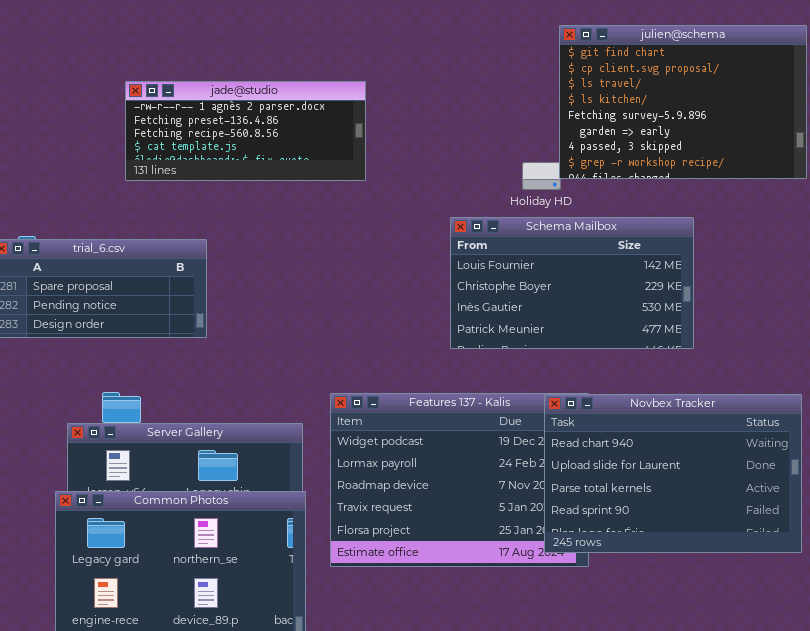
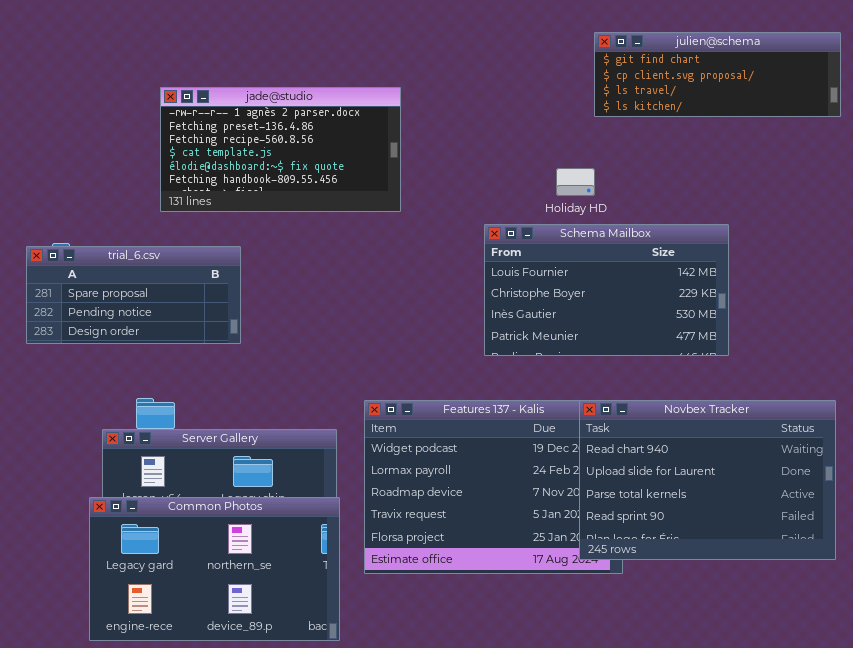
julien@schema: [559,25,807,179] -> [594,32,841,117], resized
jade@studio: [125,81,366,181] -> [160,87,401,212], resized

